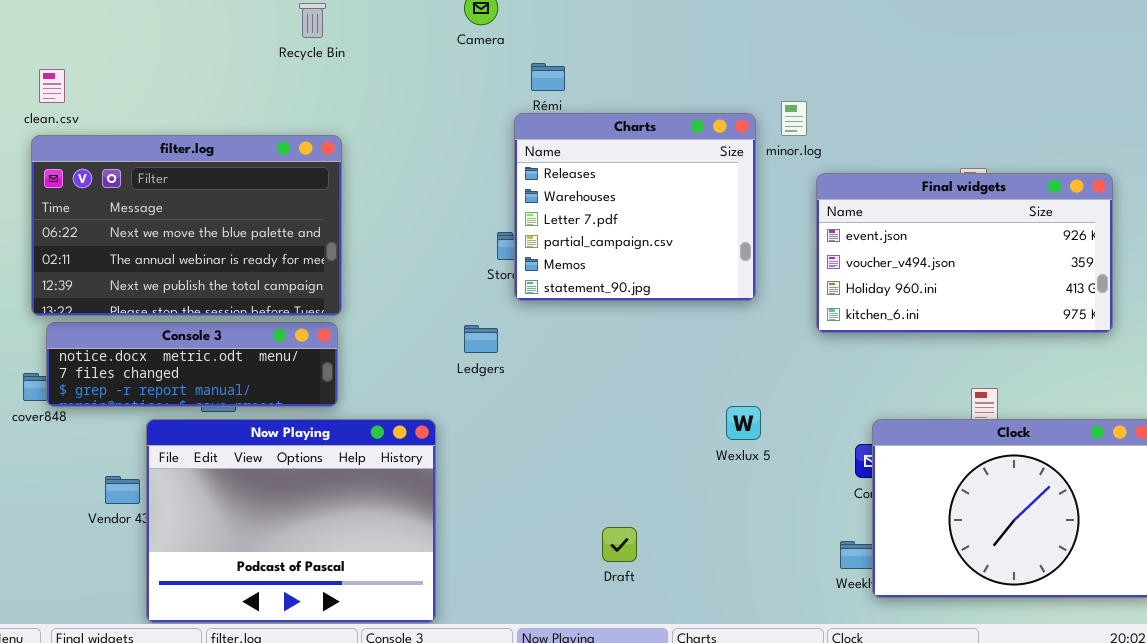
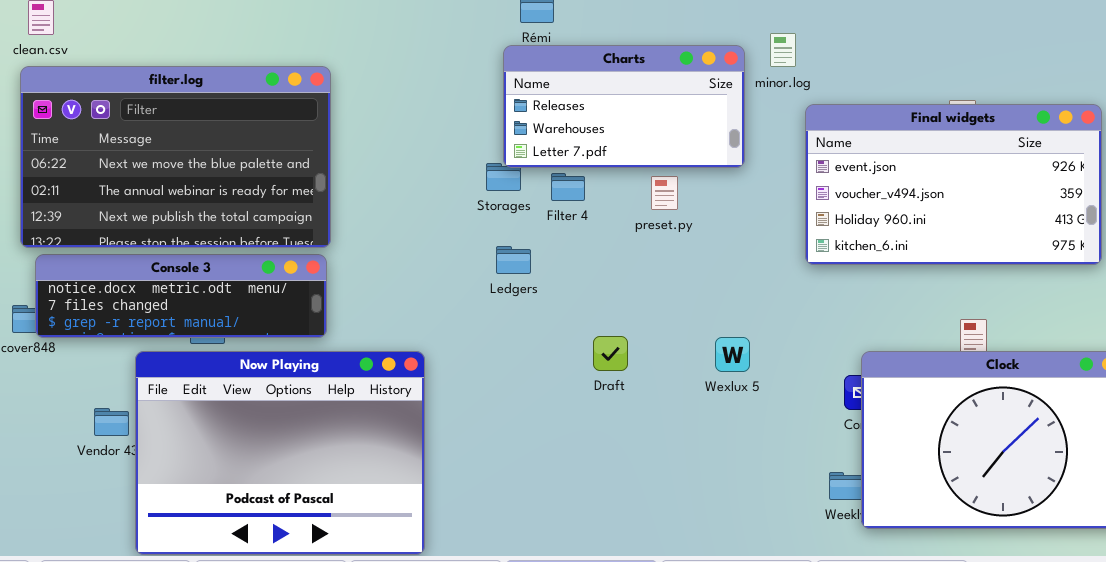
Charts: [514,113,756,301] -> [503,45,745,168], resized
Ledgers: [464,325,498,353] -> [496,246,531,274], moved
Draft: [602,527,637,562] -> [593,336,628,371], moved

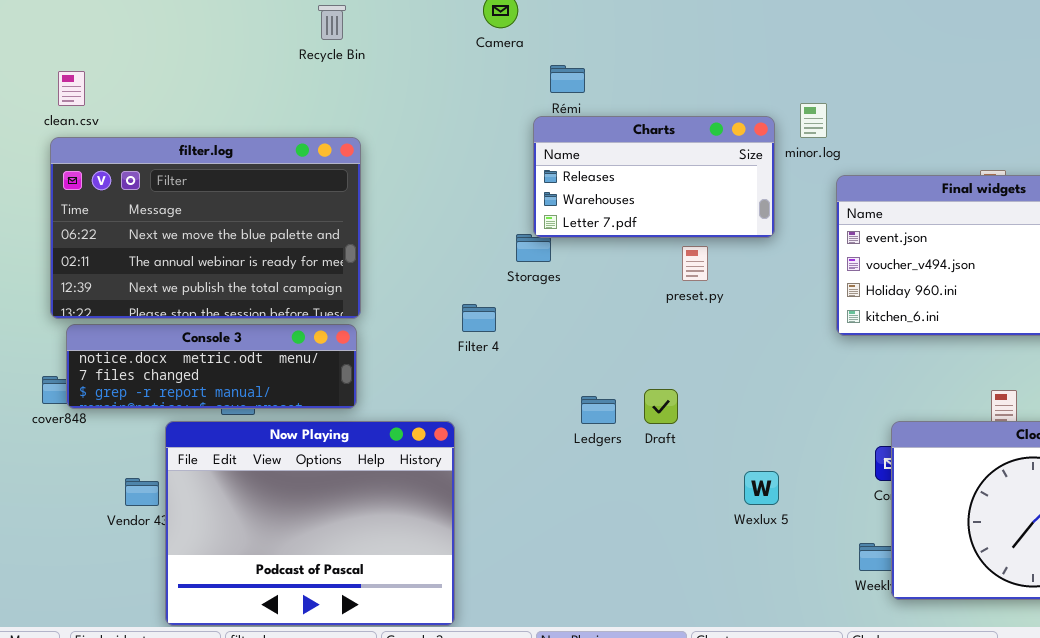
Filter 4: [551,173,585,201] -> [462,304,496,332], moved
Ledgers: [496,246,531,274] -> [581,396,616,424], moved
Draft: [593,336,628,371] -> [644,389,678,424], moved
Wexlux 5: [715,337,750,372] -> [744,471,779,505], moved

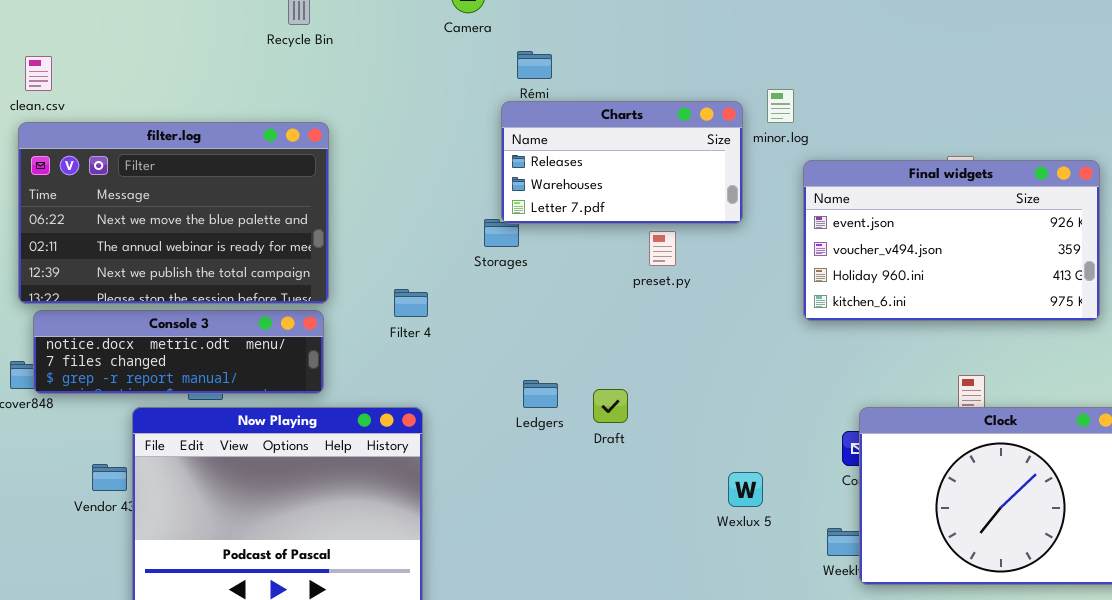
Filter 4: [462,304,496,332] -> [394,289,428,317], moved
Draft: [644,389,678,424] -> [593,389,628,423], moved
Ledgers: [581,396,616,424] -> [523,380,558,408], moved
Wexlux 5: [744,471,779,505] -> [728,472,763,507], moved

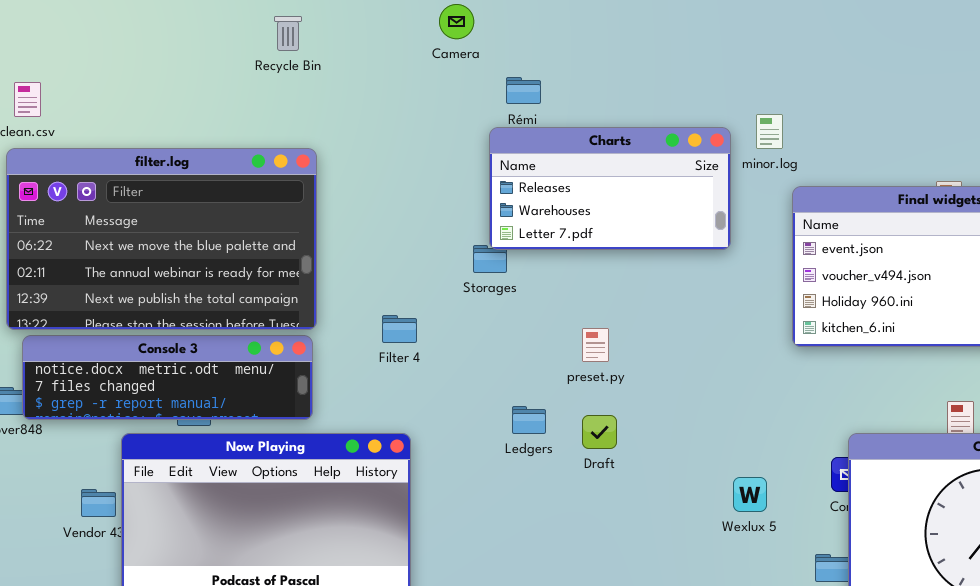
preset.py: [649,231,676,266] -> [582,328,609,362], moved
Wexlux 5: [728,472,763,507] -> [733,477,767,512], moved

